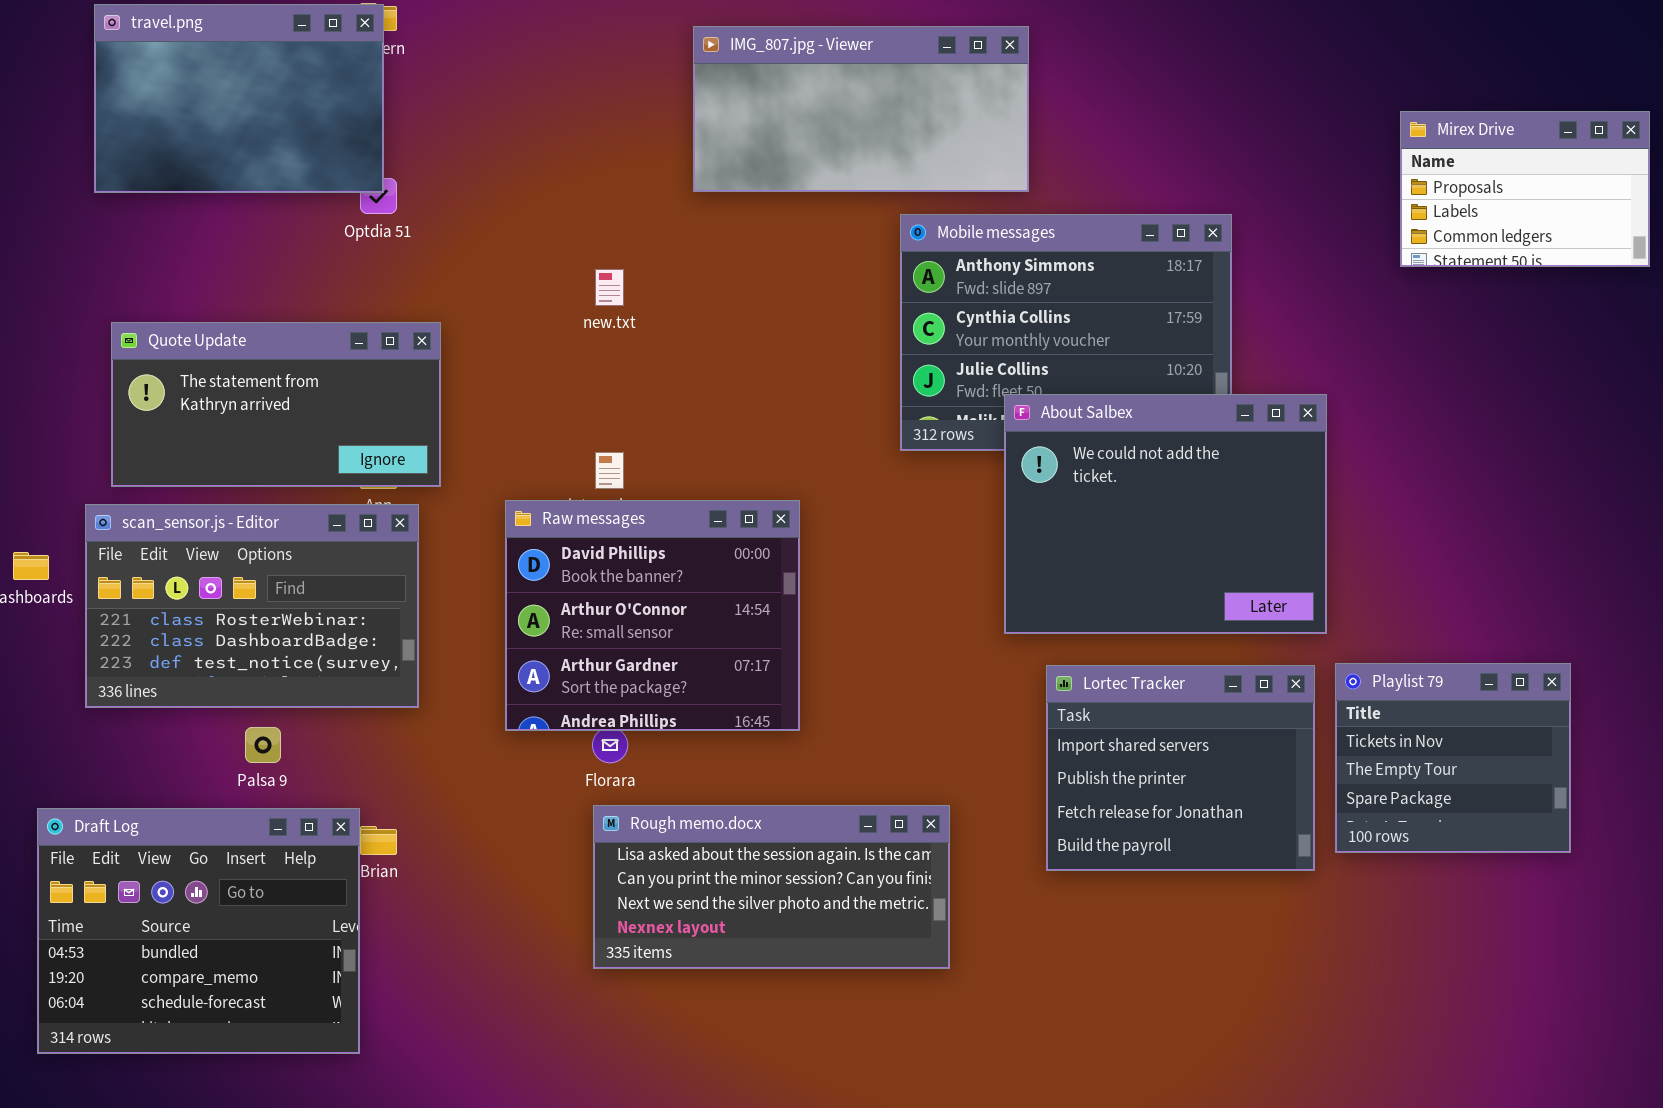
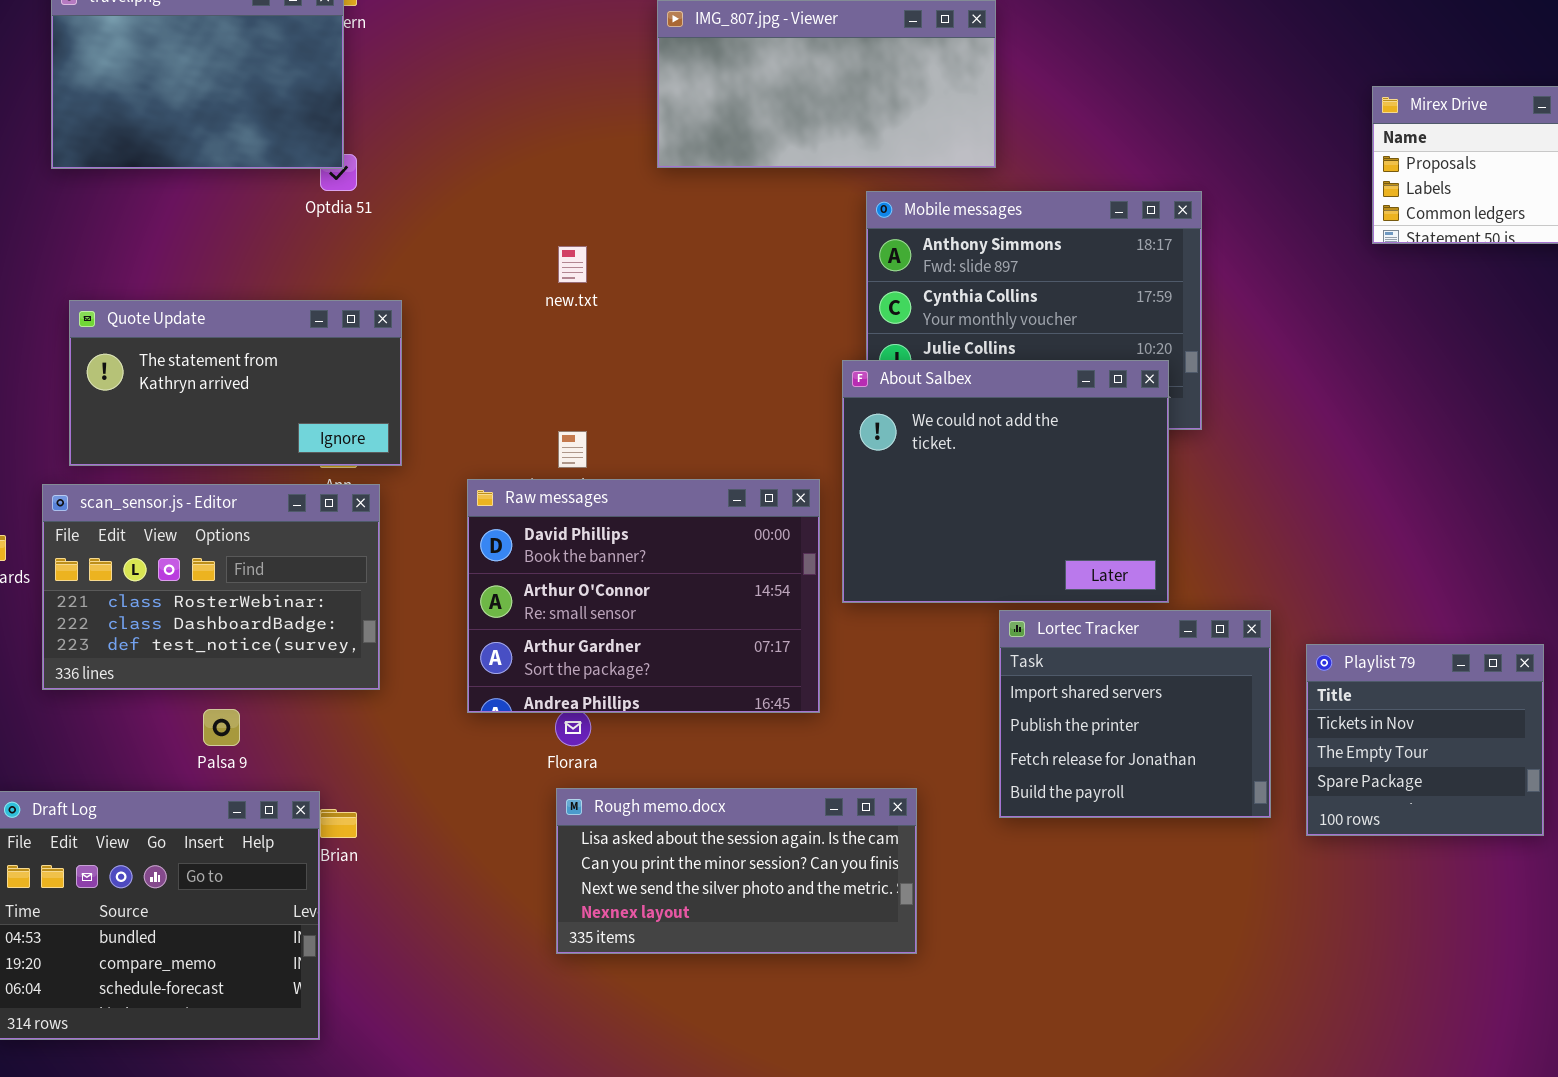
About Salbex: [1004,394,1327,634] -> [842,360,1169,603], moved
Raw messages: [505,500,800,731] -> [467,479,820,713], resized
Lortec Tracker: [1046,665,1315,871] -> [999,610,1271,818], moved

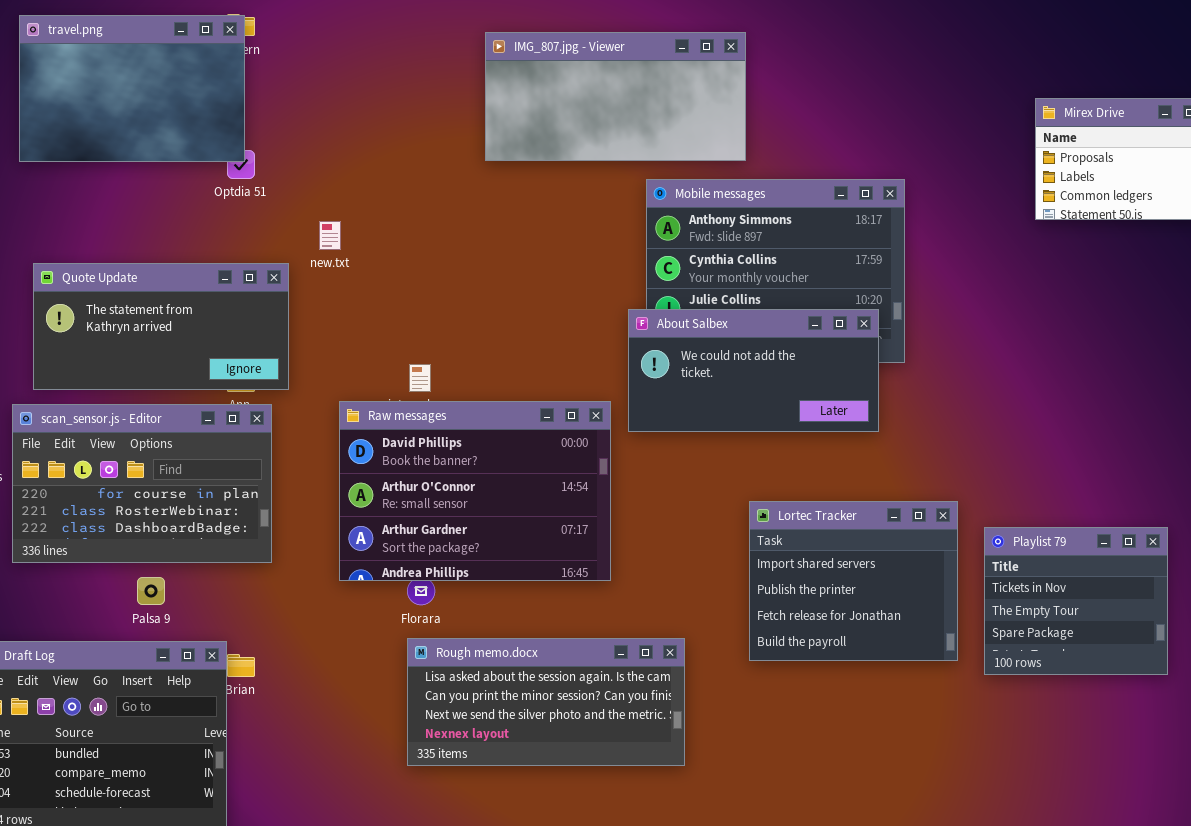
new.txt: [558,246,587,283] -> [319,221,341,250], moved
About Salbex: [842,360,1169,603] -> [628,309,879,432], resized
scan_sensor.js - Editor: [42,484,380,690] -> [12,404,272,563], scrolled up 1 row

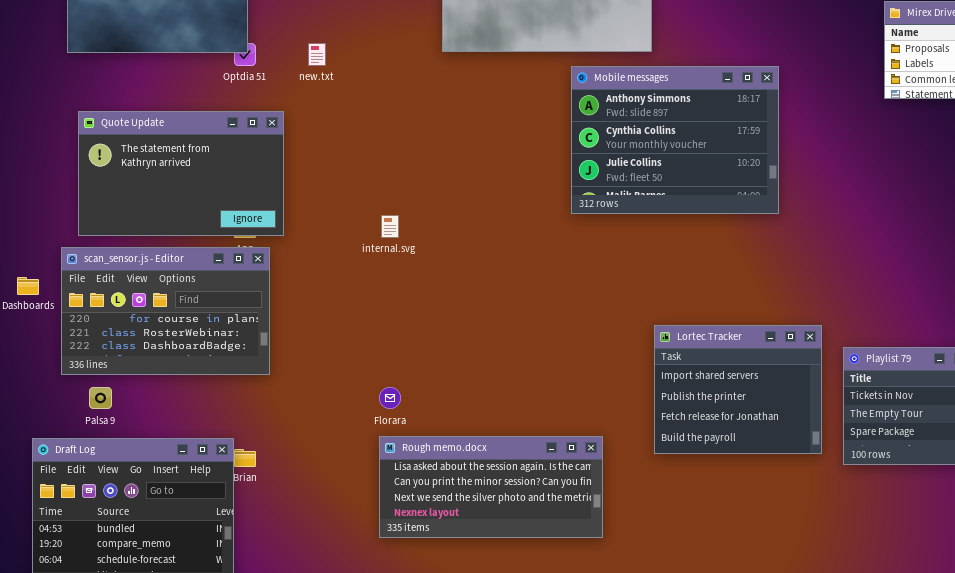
new.txt: [319,221,341,250] -> [308,43,326,66], moved
Quote Update: [33,263,289,390] -> [78,111,284,236], resized
About Salbex: [628,309,879,432] -> none, closed
Raw messages: [339,401,611,581] -> none, closed
Palsa 9: [137,577,165,605] -> [89,387,112,409], moved

